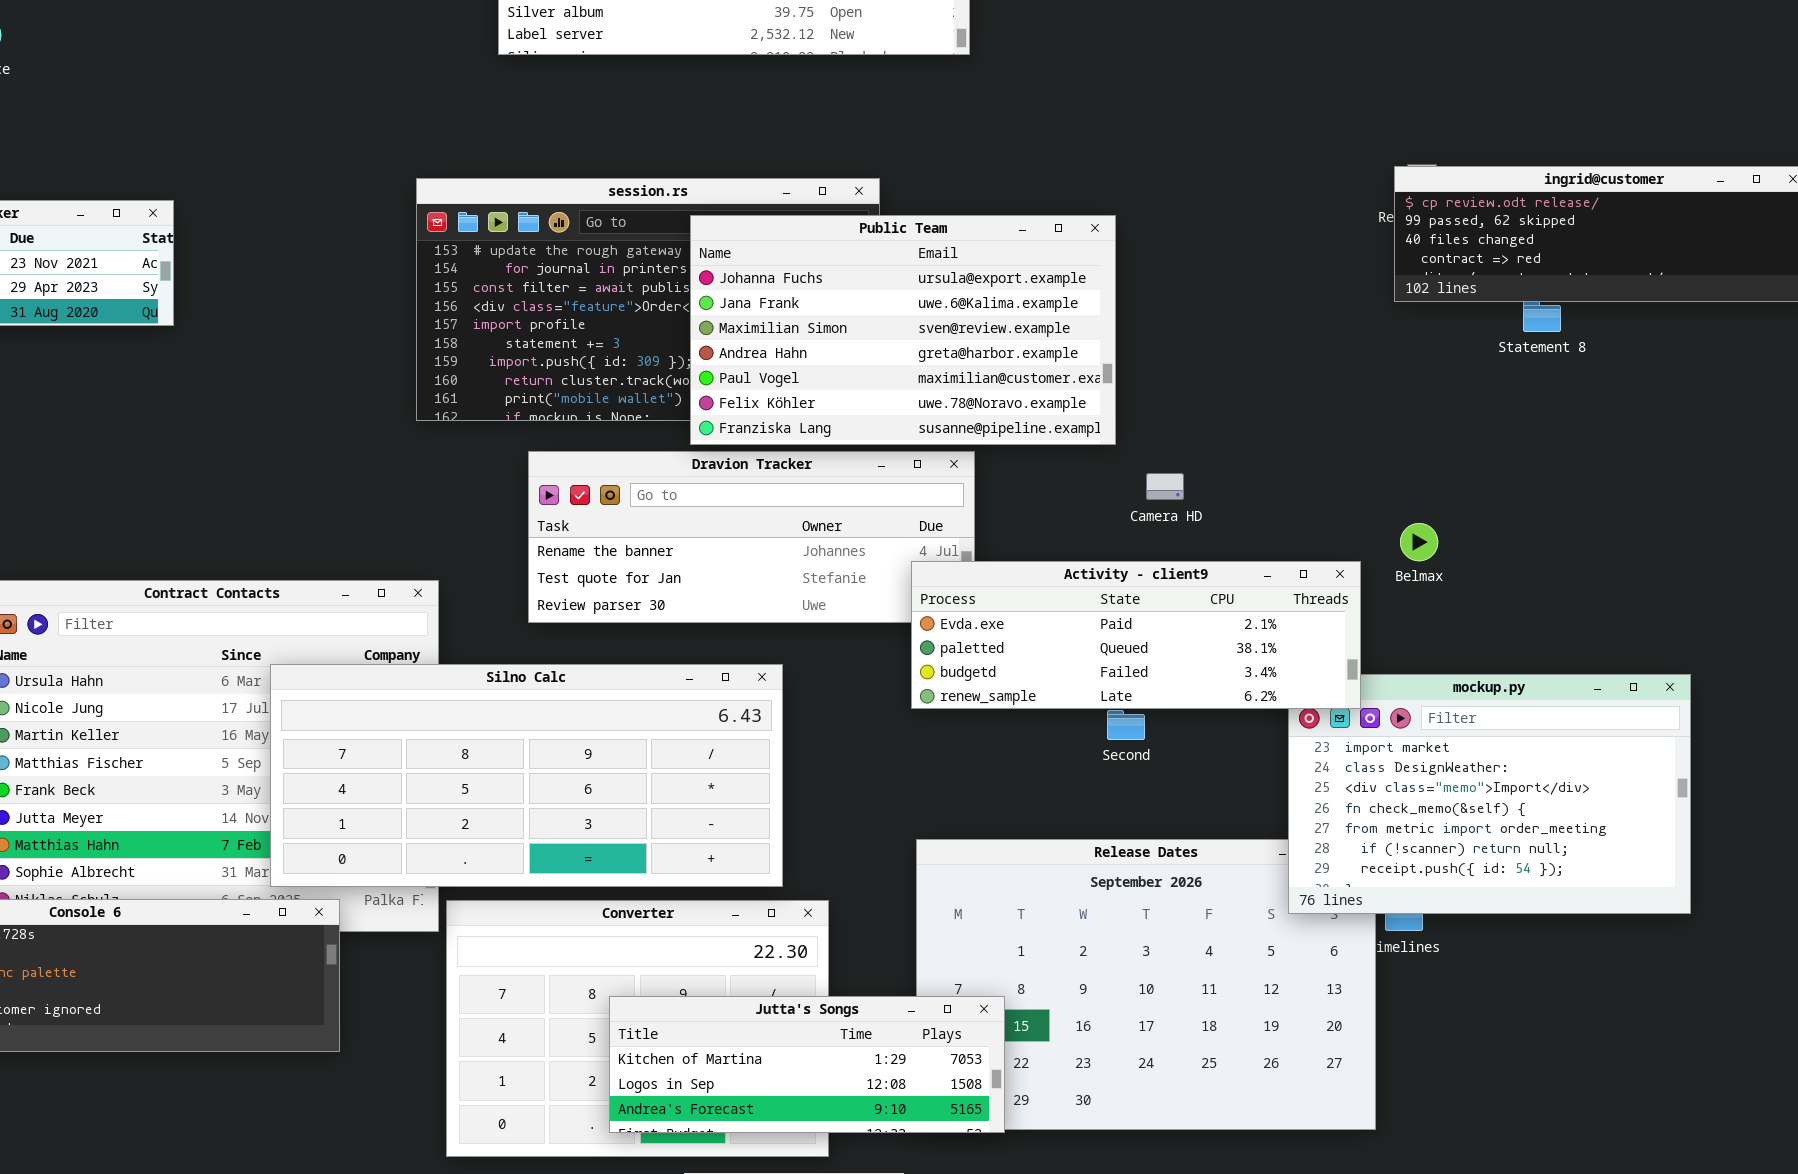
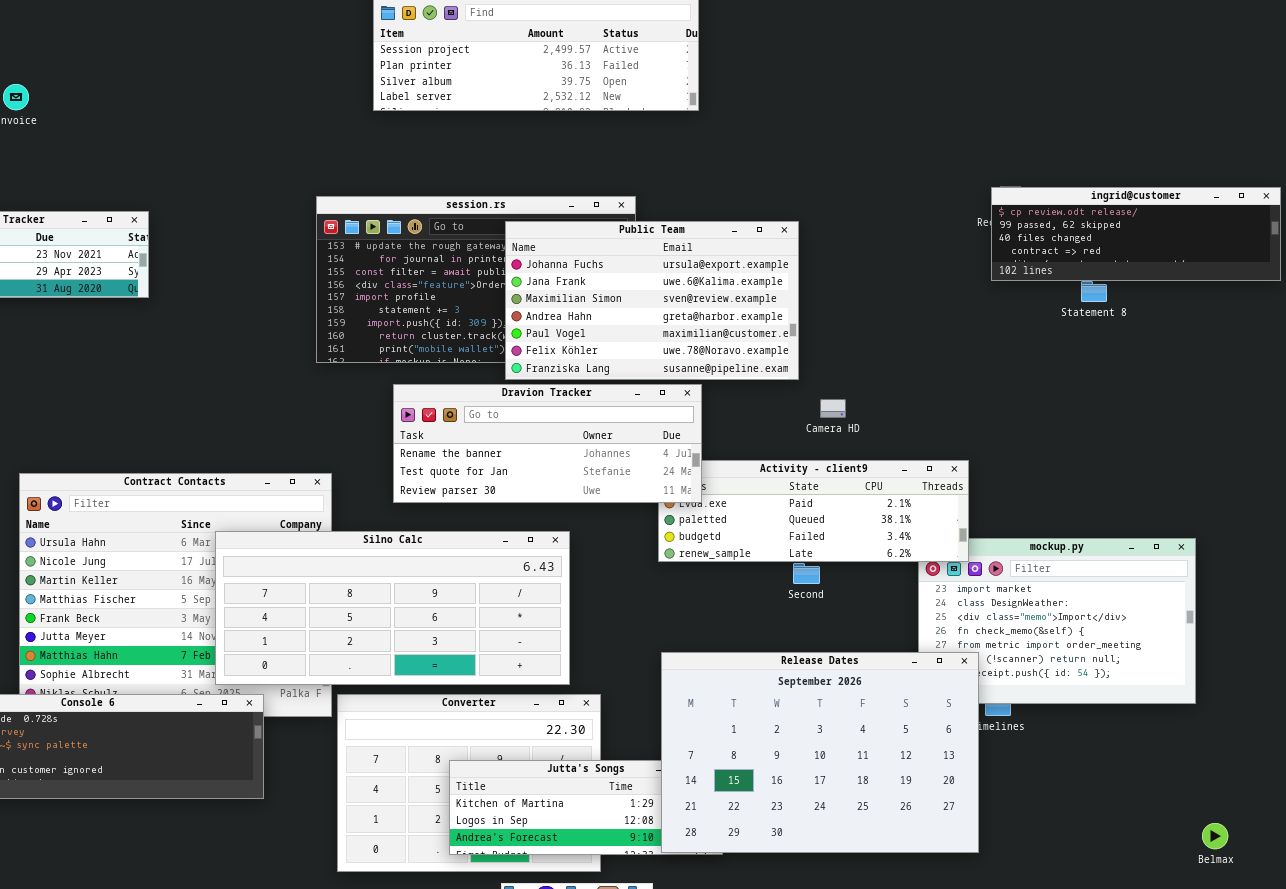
Dravion Tracker: [528,451,975,623] -> [393,384,702,503], raised
Belmax: [1400,523,1438,561] -> [1202,823,1228,849], moved
Release Dates: [916,839,1376,1130] -> [661,652,979,853], raised

